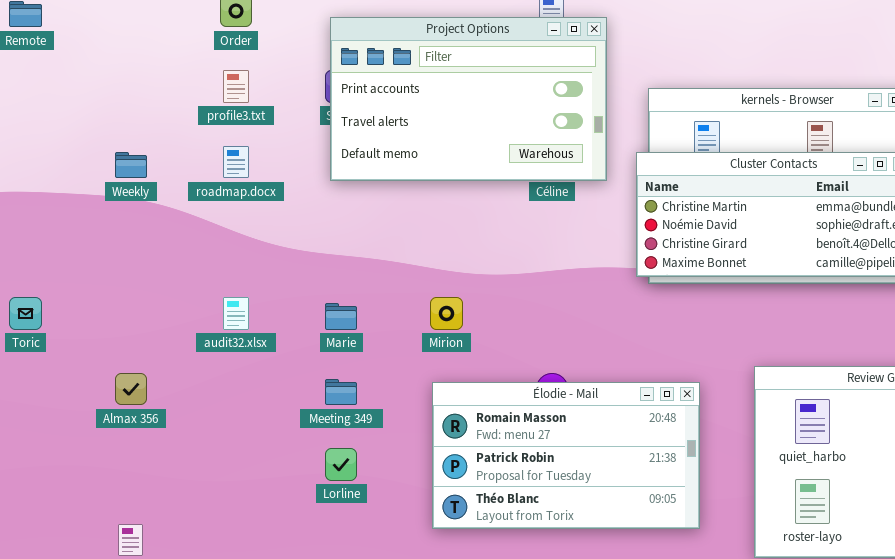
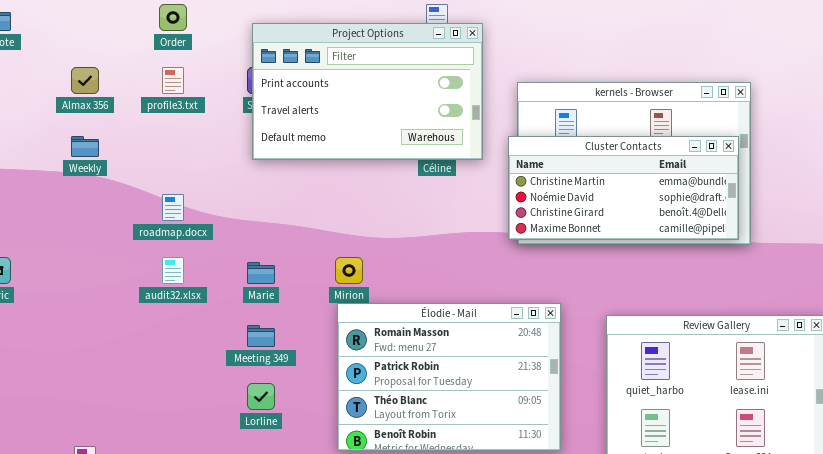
roadmap.docx: [223,146,249,178] -> [162,194,184,221], moved
Almax 356: [115,373,147,405] -> [71,67,99,94], moved
Élodie - Mail: [432,382,700,529] -> [337,303,561,451], resized

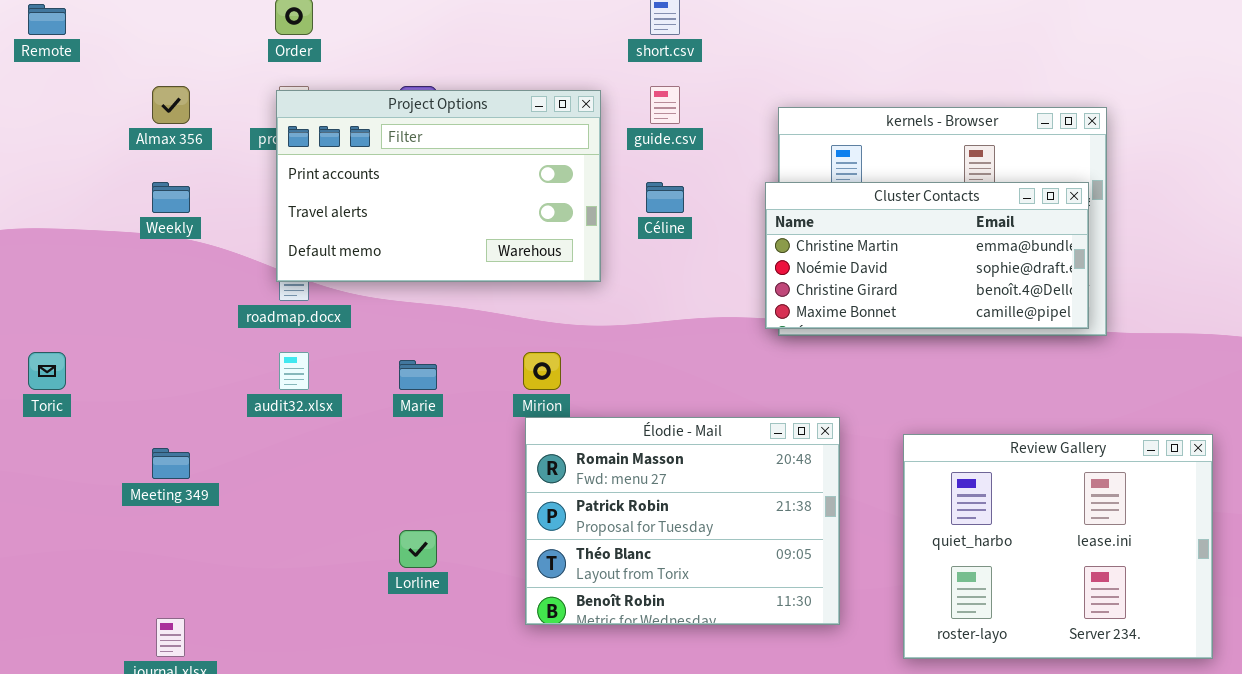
Project Options: [252,23,483,160] -> [276,90,601,282], moved
Meeting 349: [247,325,275,347] -> [152,448,190,479], moved

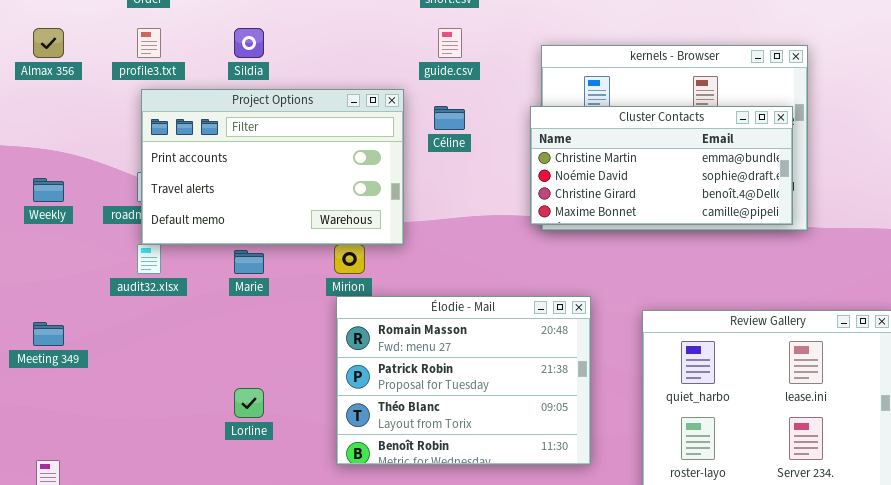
Project Options: [276,90,601,282] -> [141,89,404,245], moved
Weekly: [152,182,190,213] -> [33,178,64,202], moved

